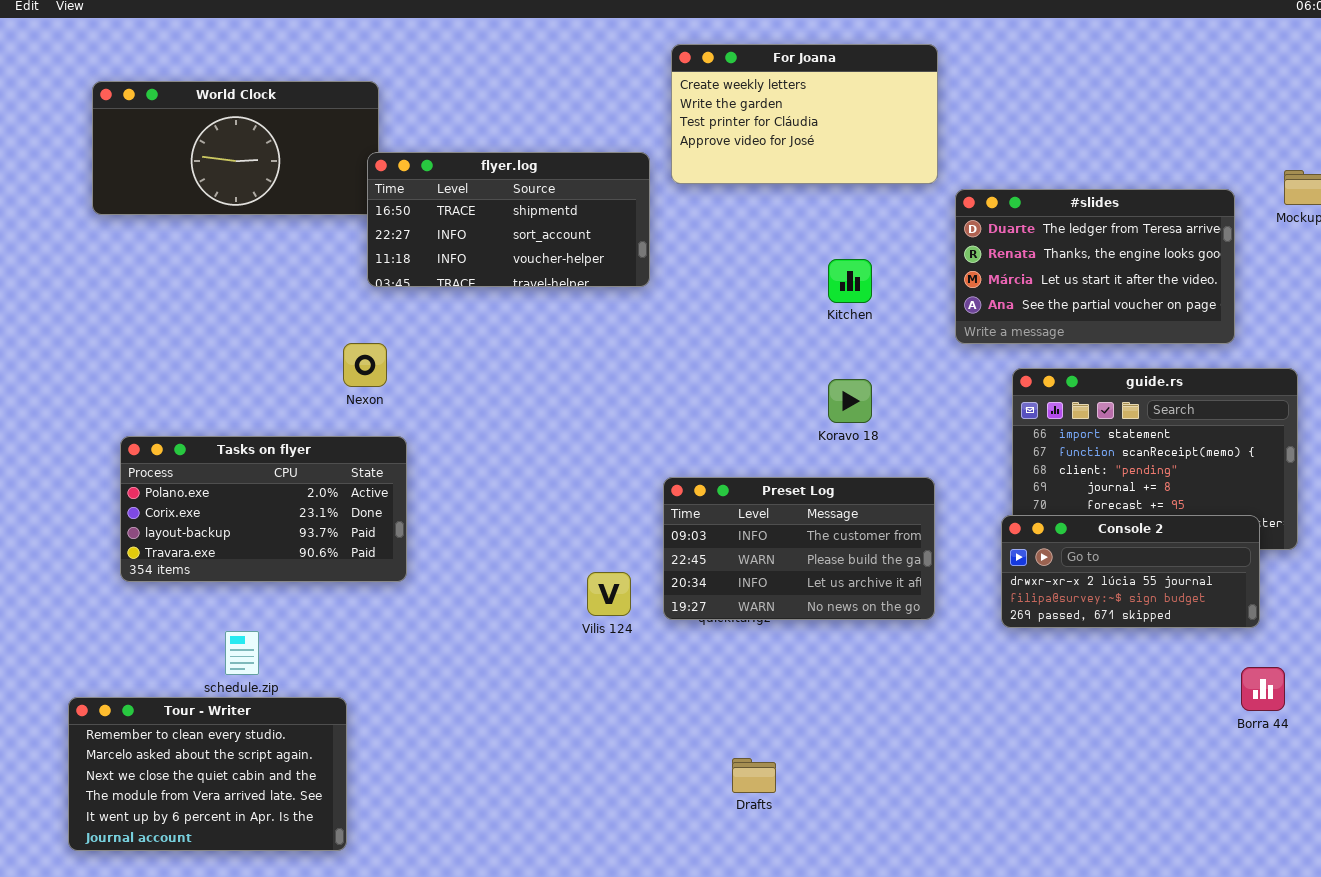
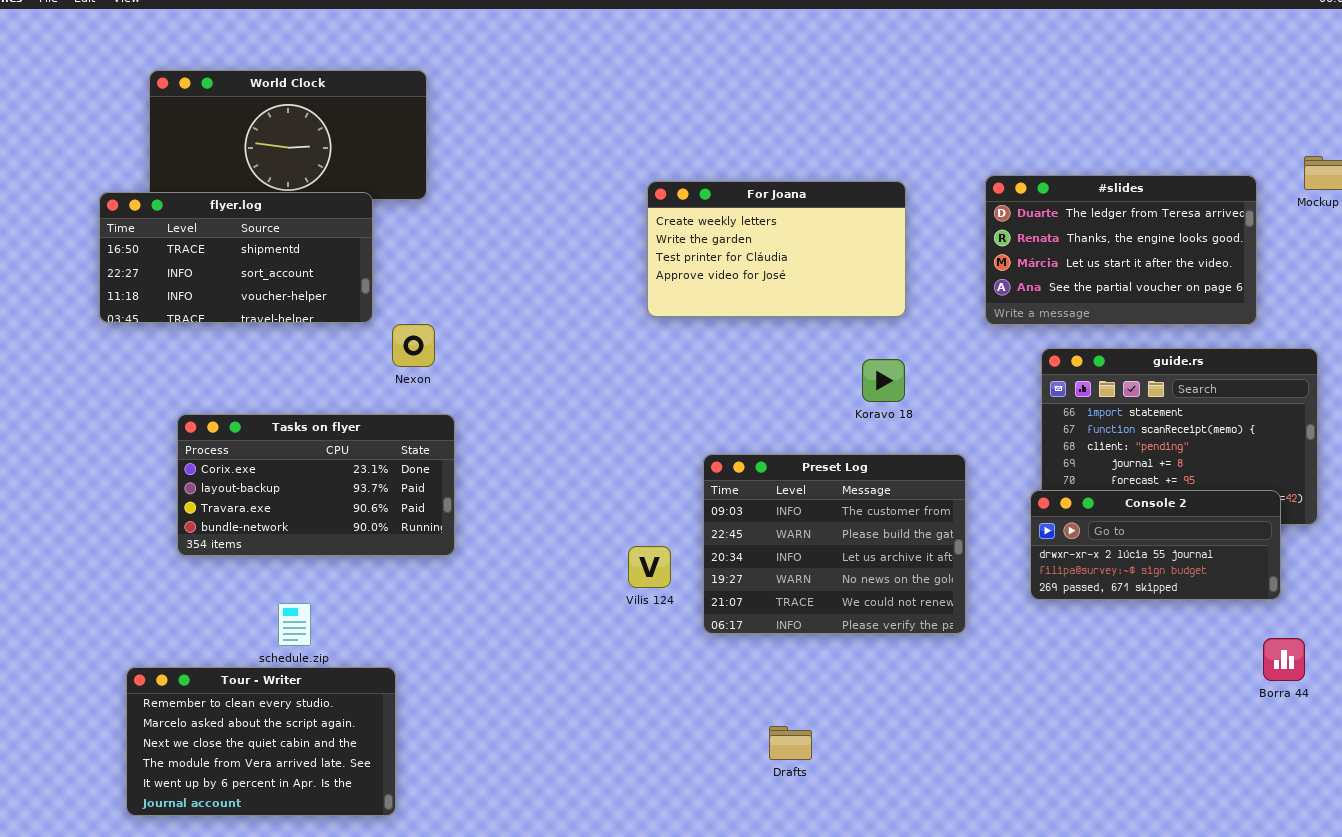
For Joana: [671,44,938,184] -> [647,181,906,317], moved
flyer.log: [367,152,650,287] -> [99,192,373,323], moved
Tasks on flyer: [120,436,407,582] -> [177,414,455,556], scrolled down 1 row
Preset Log: [663,477,935,620] -> [703,454,966,634], resized

